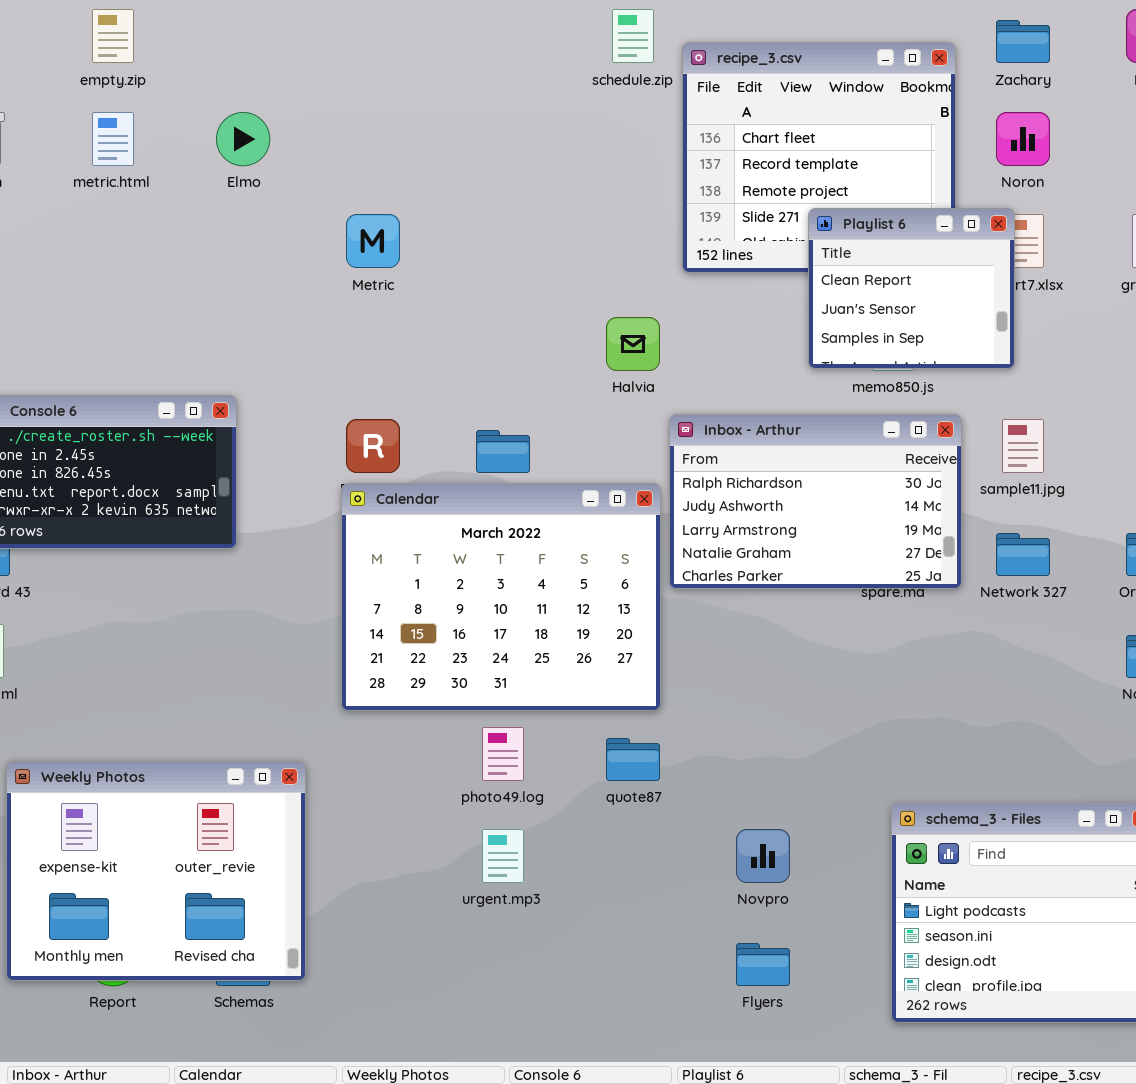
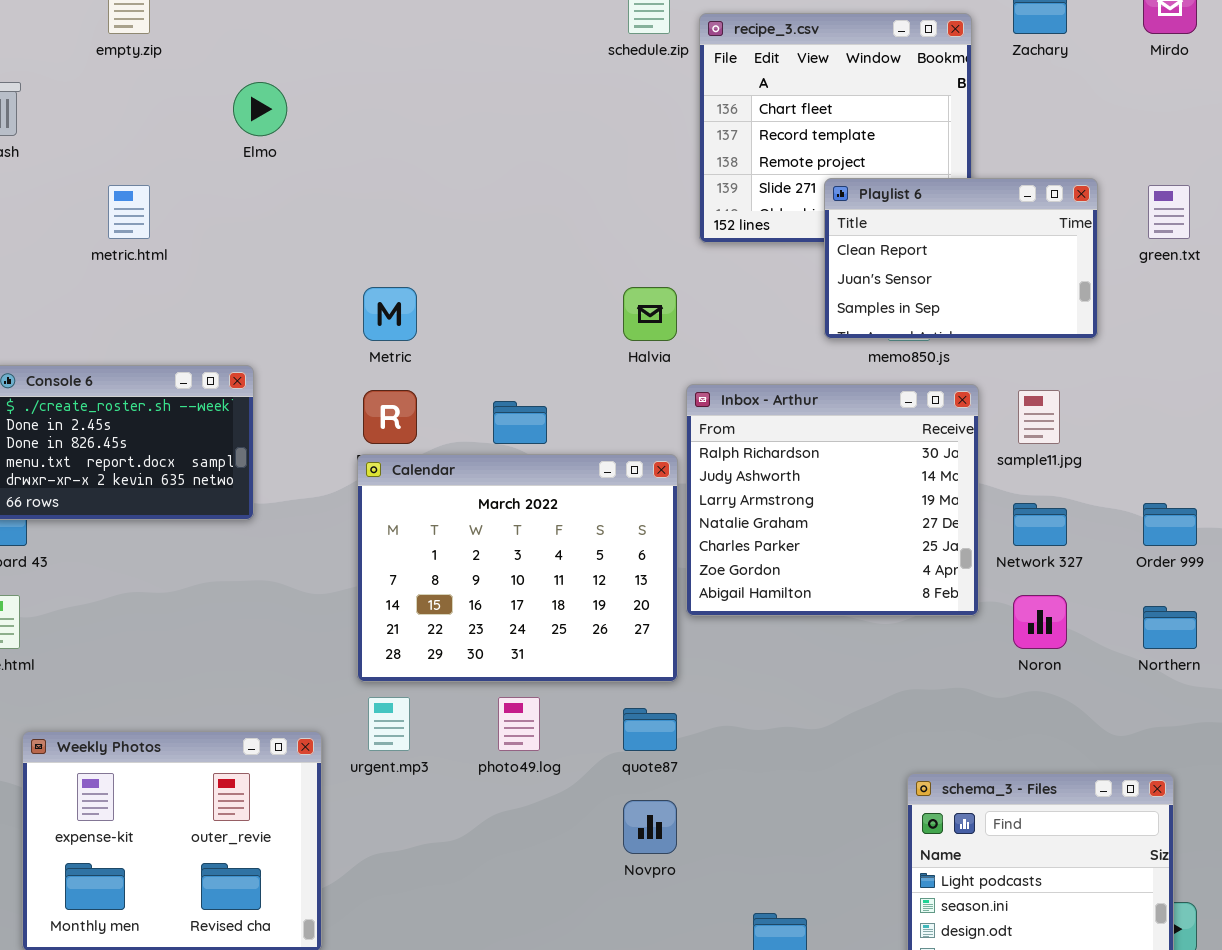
metric.html: [92,112,134,166] -> [108,185,150,239], moved
Noron: [996,112,1050,166] -> [1013,595,1067,649], moved
Playlist 6: [808,208,1015,369] -> [824,178,1098,339], resized
Metric: [346,214,400,268] -> [363,287,417,341], moved
Inbox - Arthur: [669,414,962,589] -> [686,384,979,616], resized
urgent.mp3: [482,829,524,883] -> [368,697,410,751], moved
Novpro: [736,829,790,883] -> [623,800,677,854], moved

